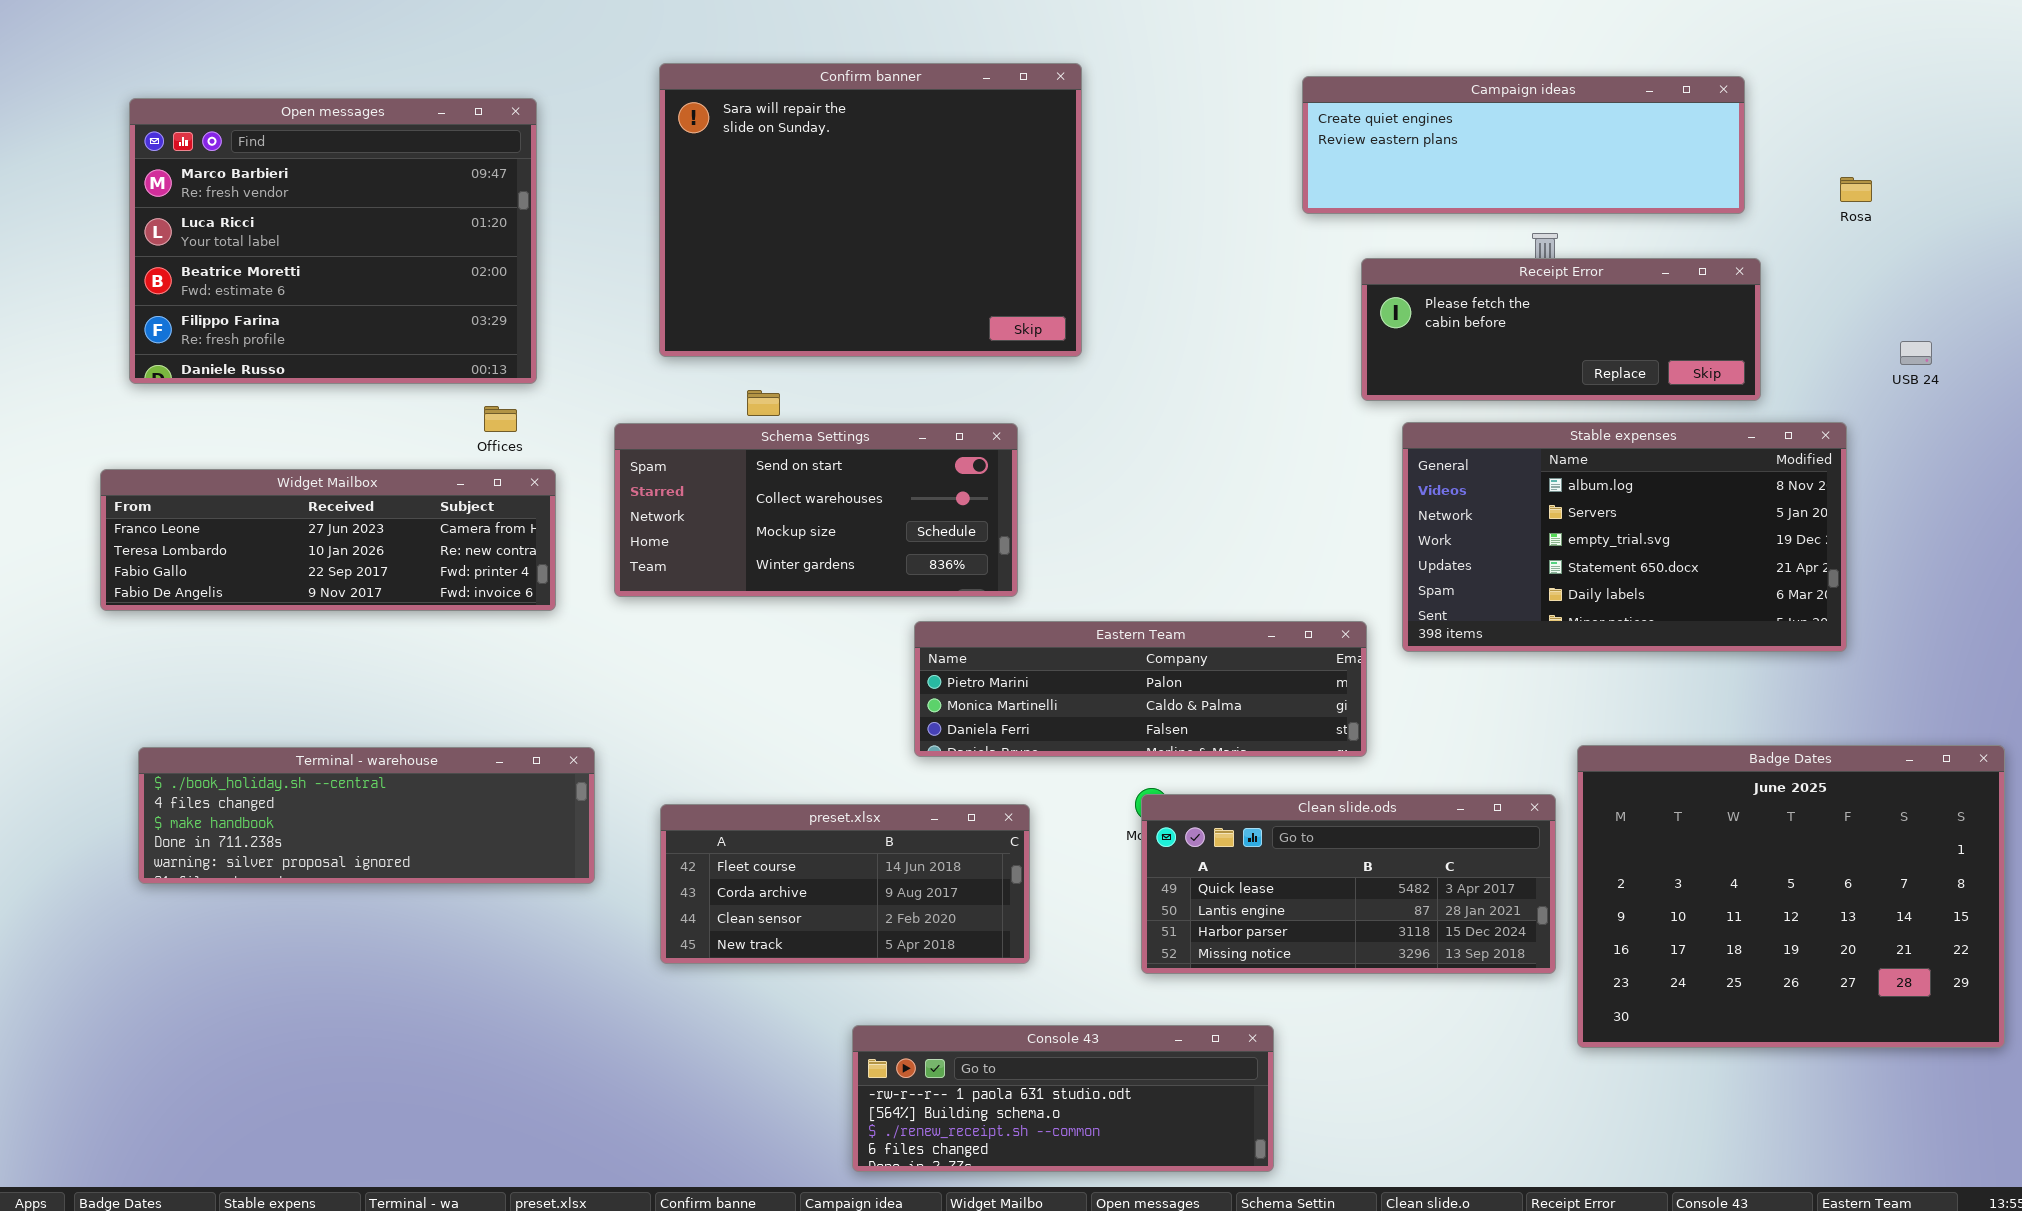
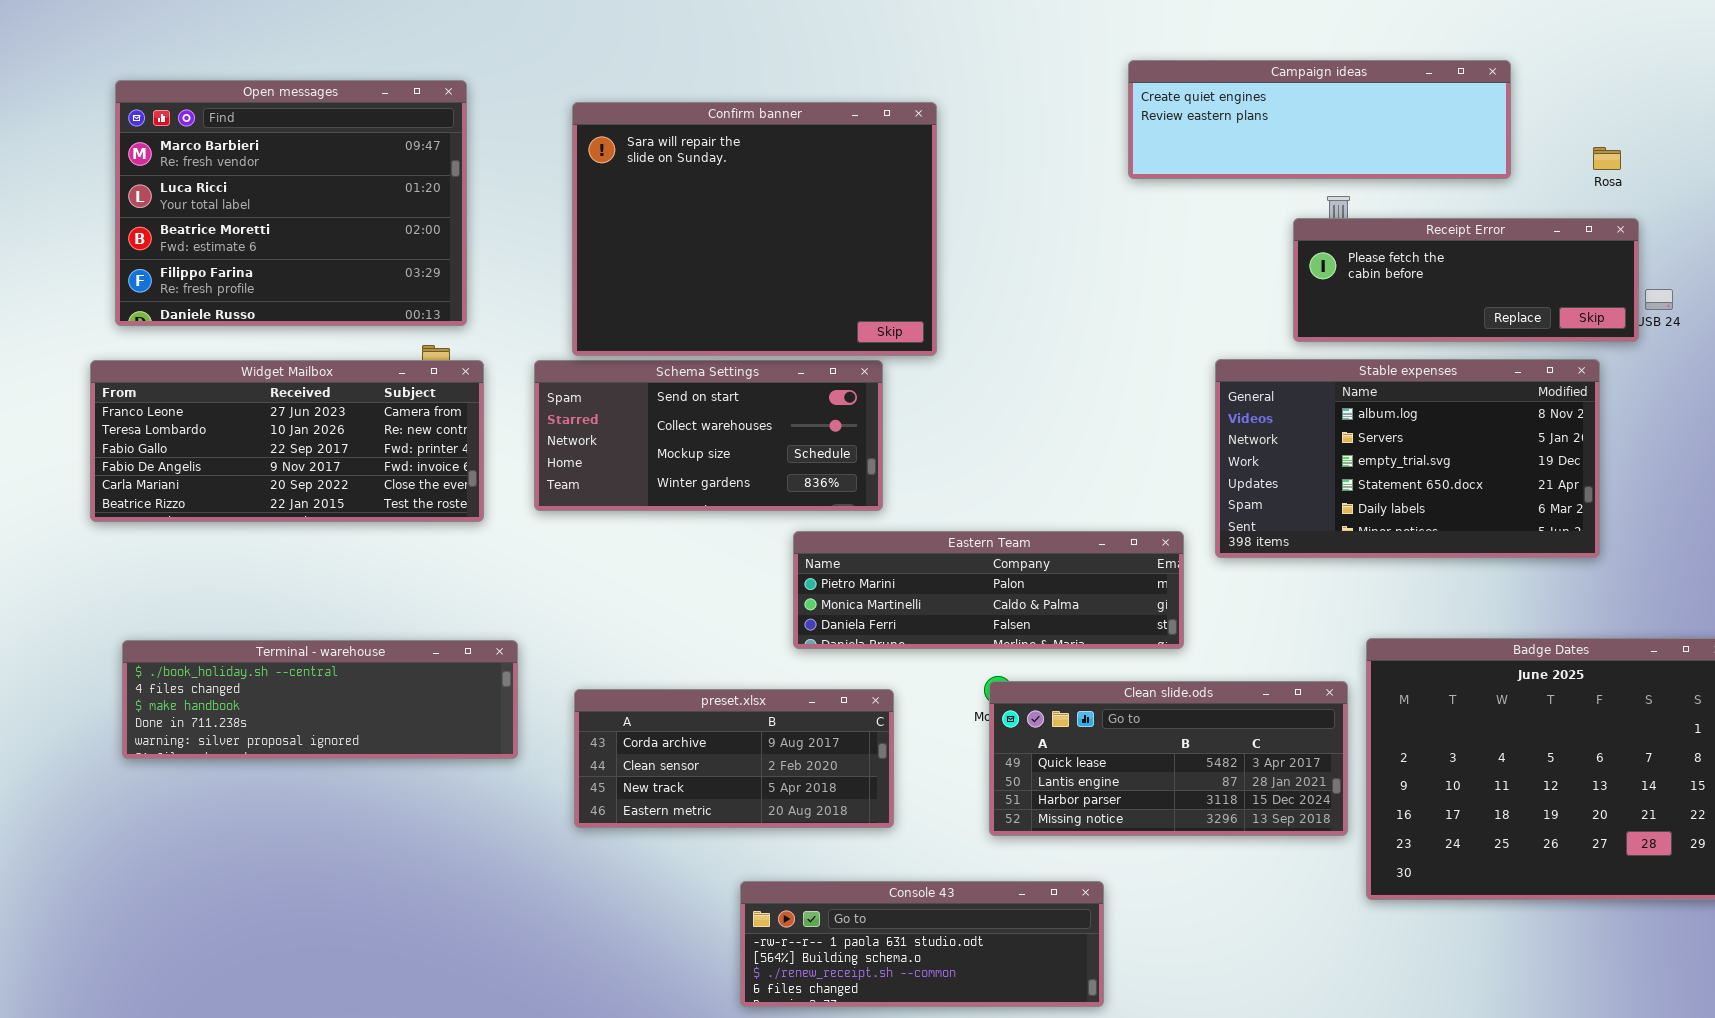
Confirm banner: [659,63,1082,357] -> [572,102,937,356], moved
Receipt Error: [1361,258,1761,401] -> [1293,218,1639,342], moved
Widget Mailbox: [100,469,556,611] -> [90,360,484,522], resized
preset.xlsx: [660,804,1030,964] -> [574,689,894,828], scrolled down 1 row

